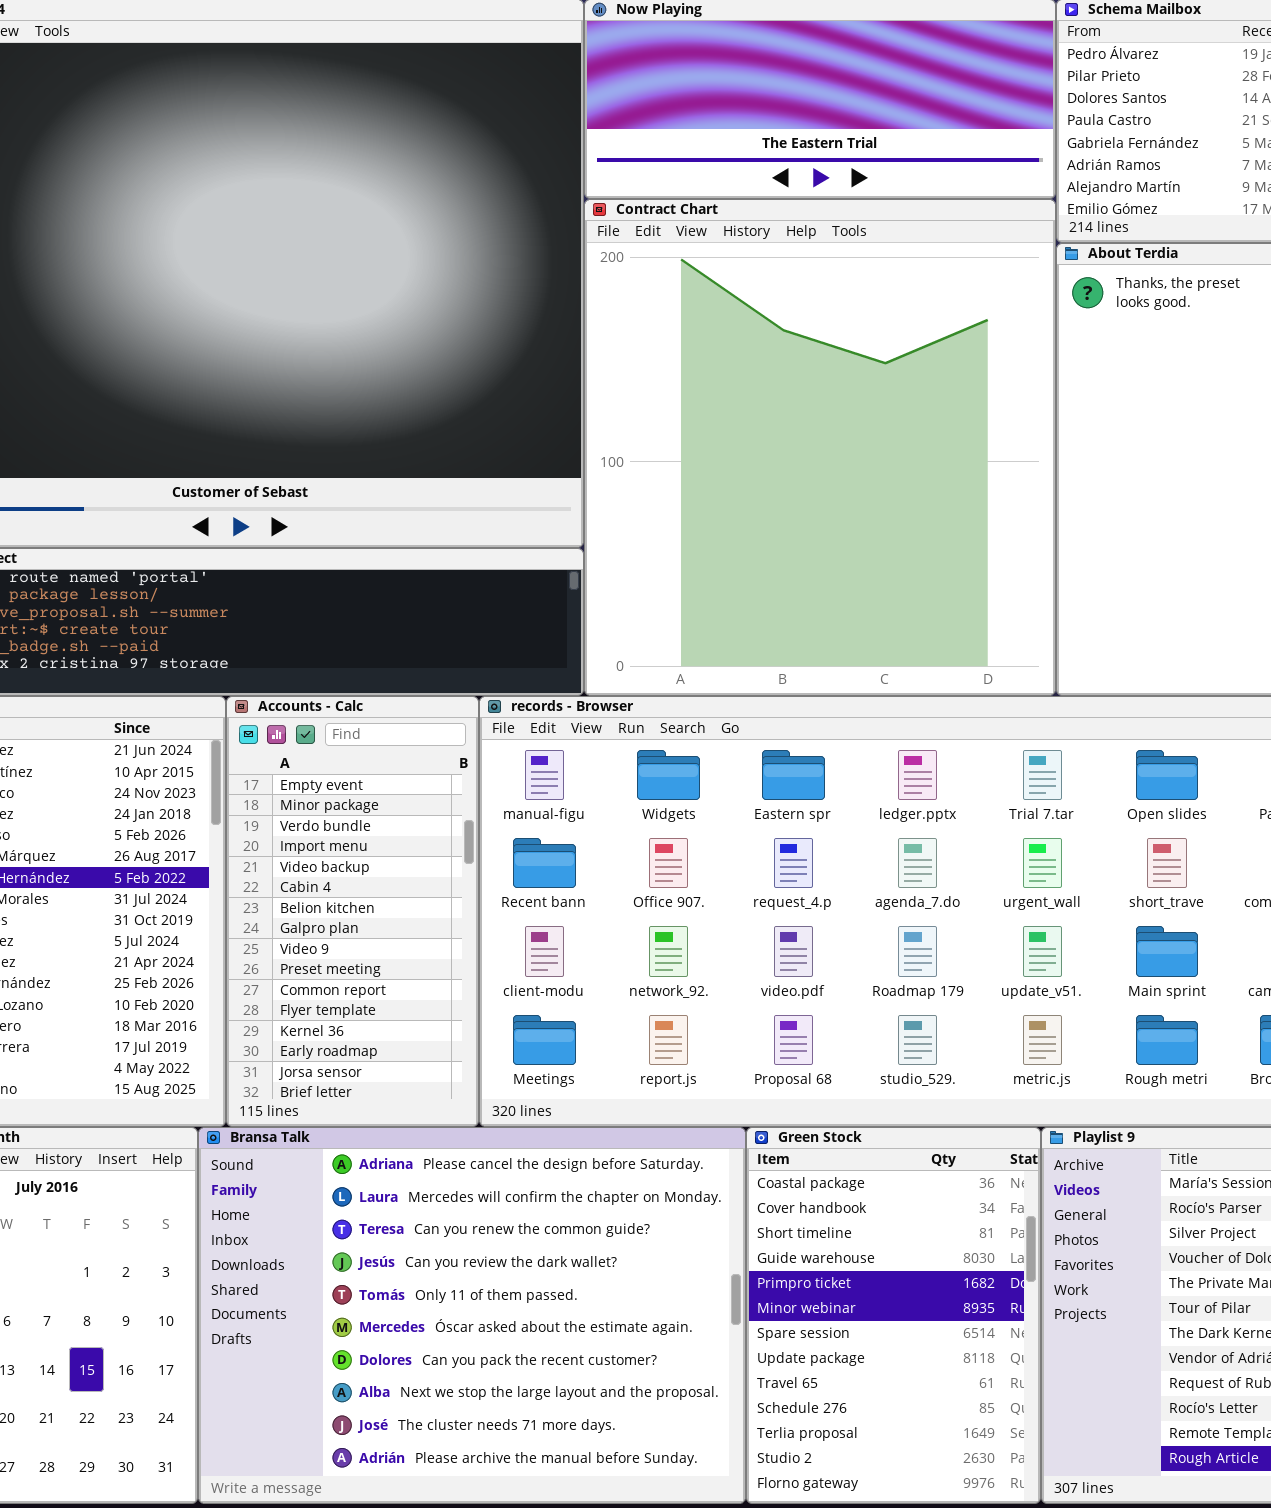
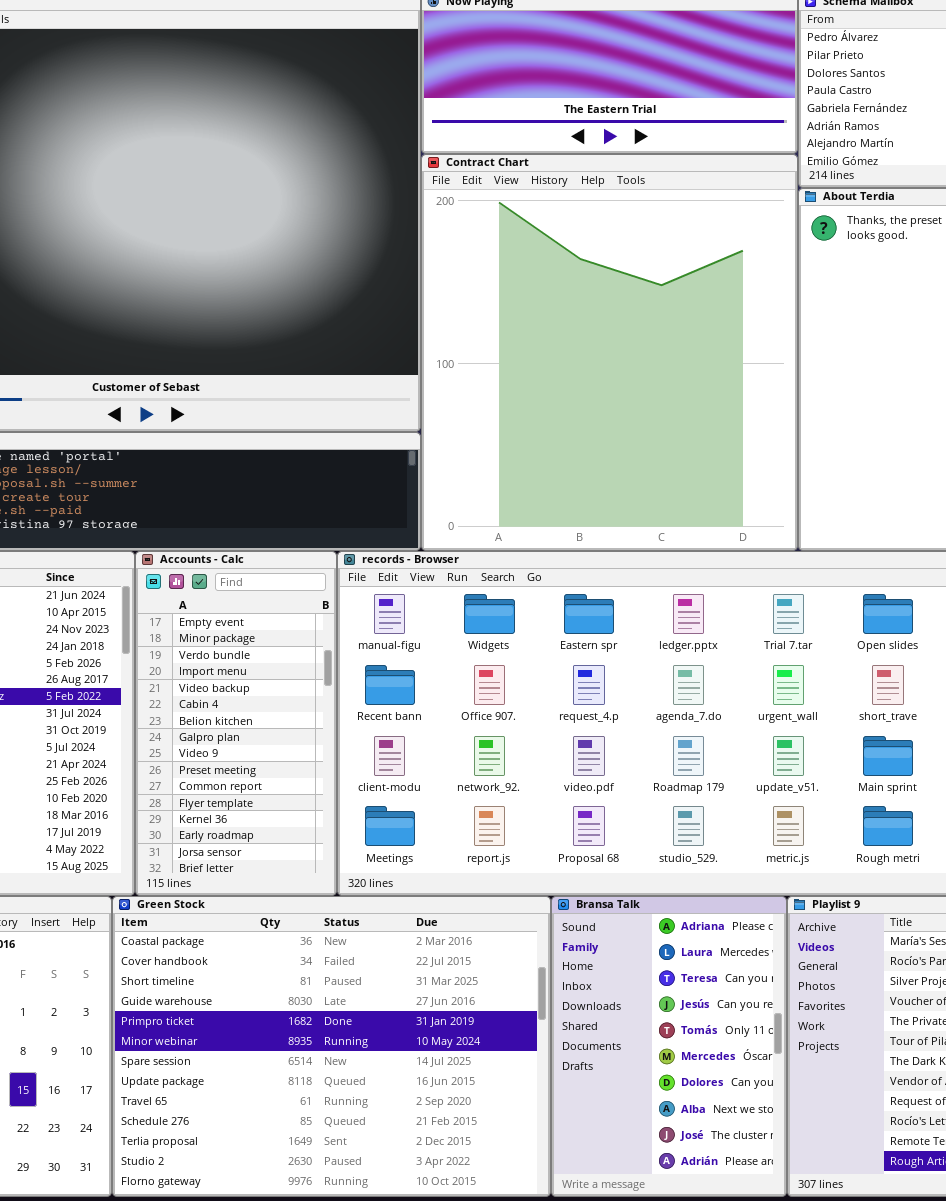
Bransa Talk: [198,1127,746,1504] -> [551,896,787,1197], moved, resized
Green Stock: [746,1127,1041,1504] -> [112,896,551,1197], moved, resized

